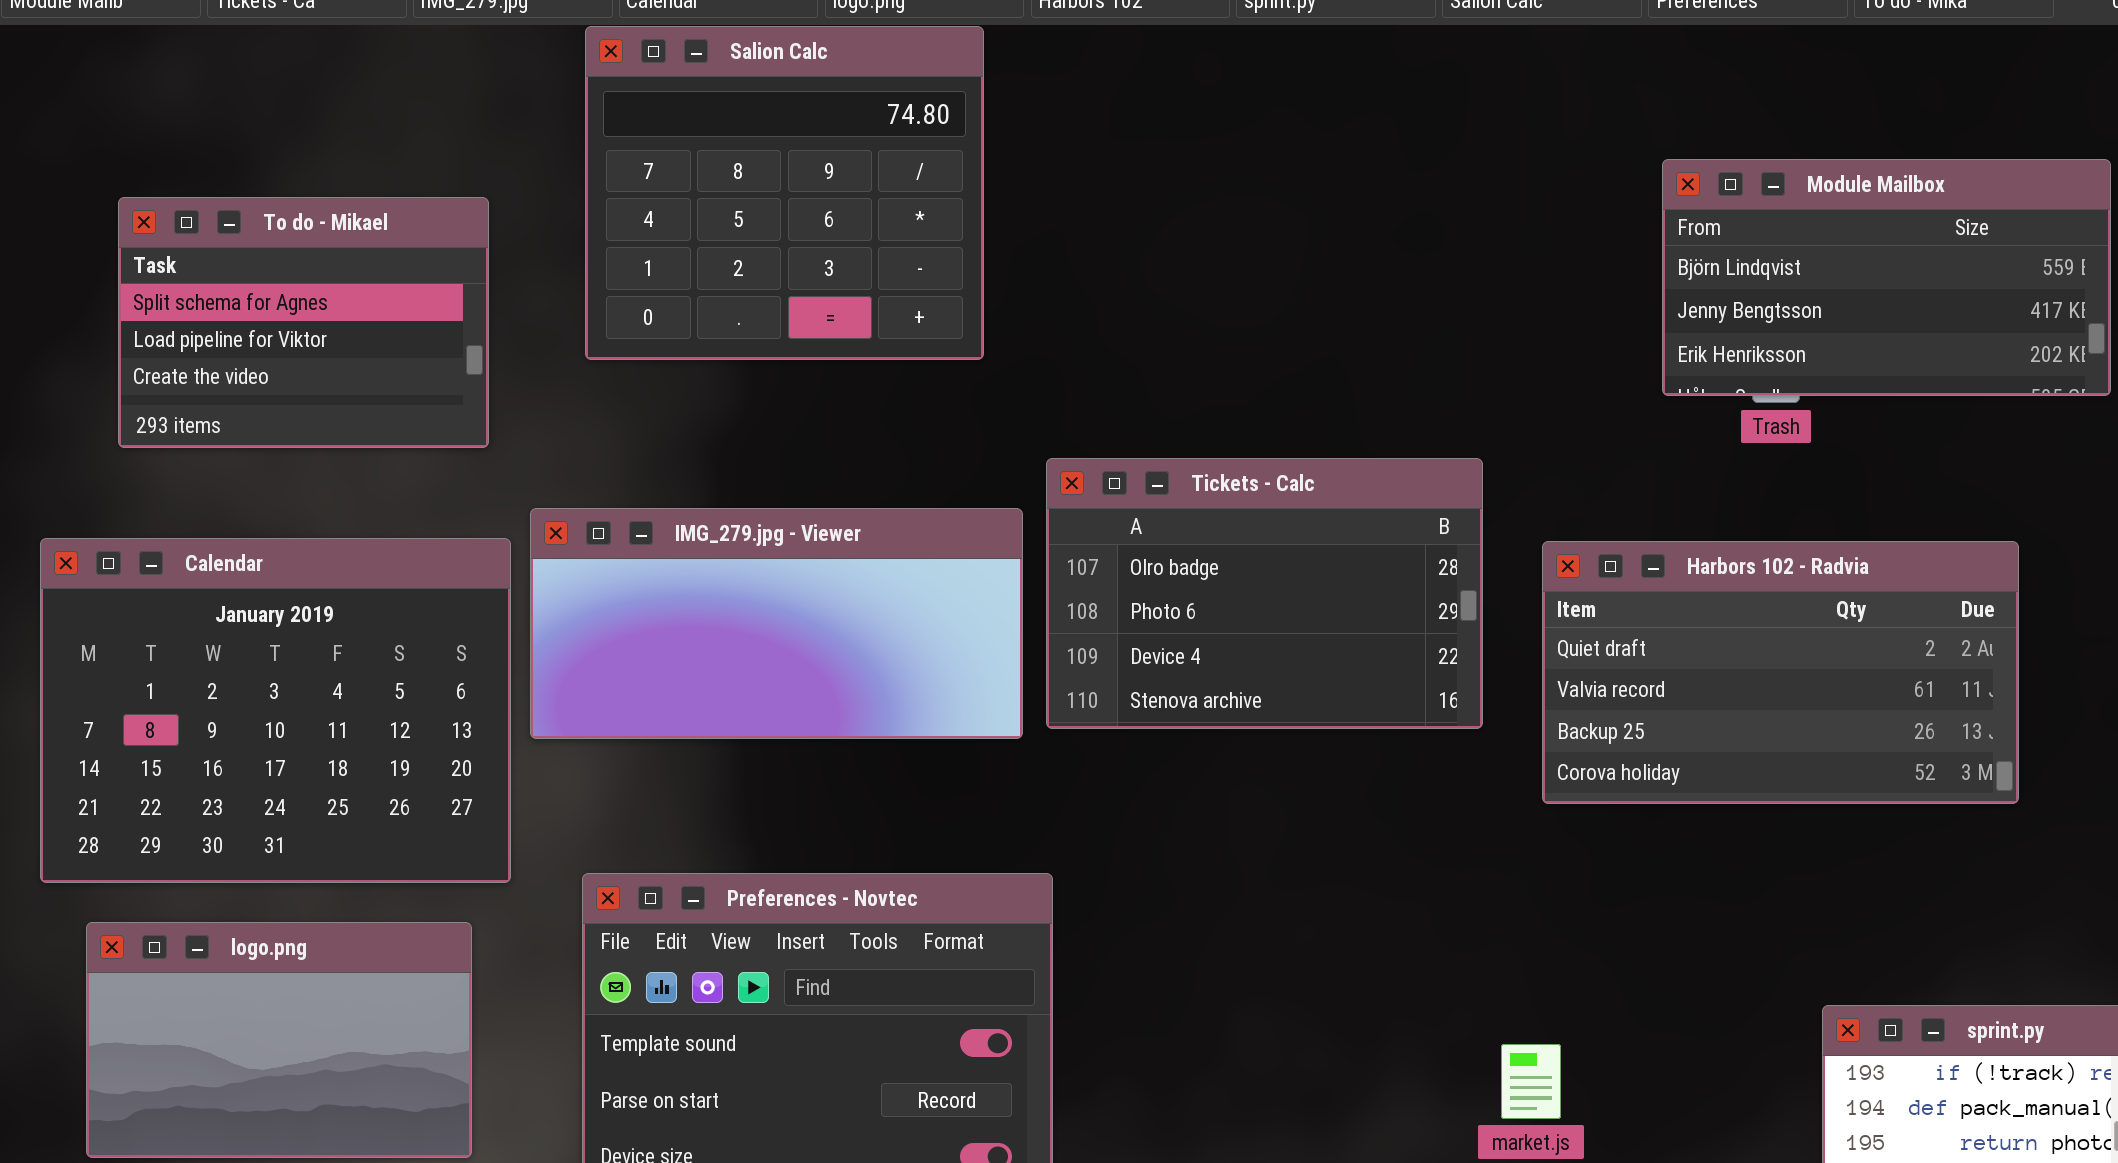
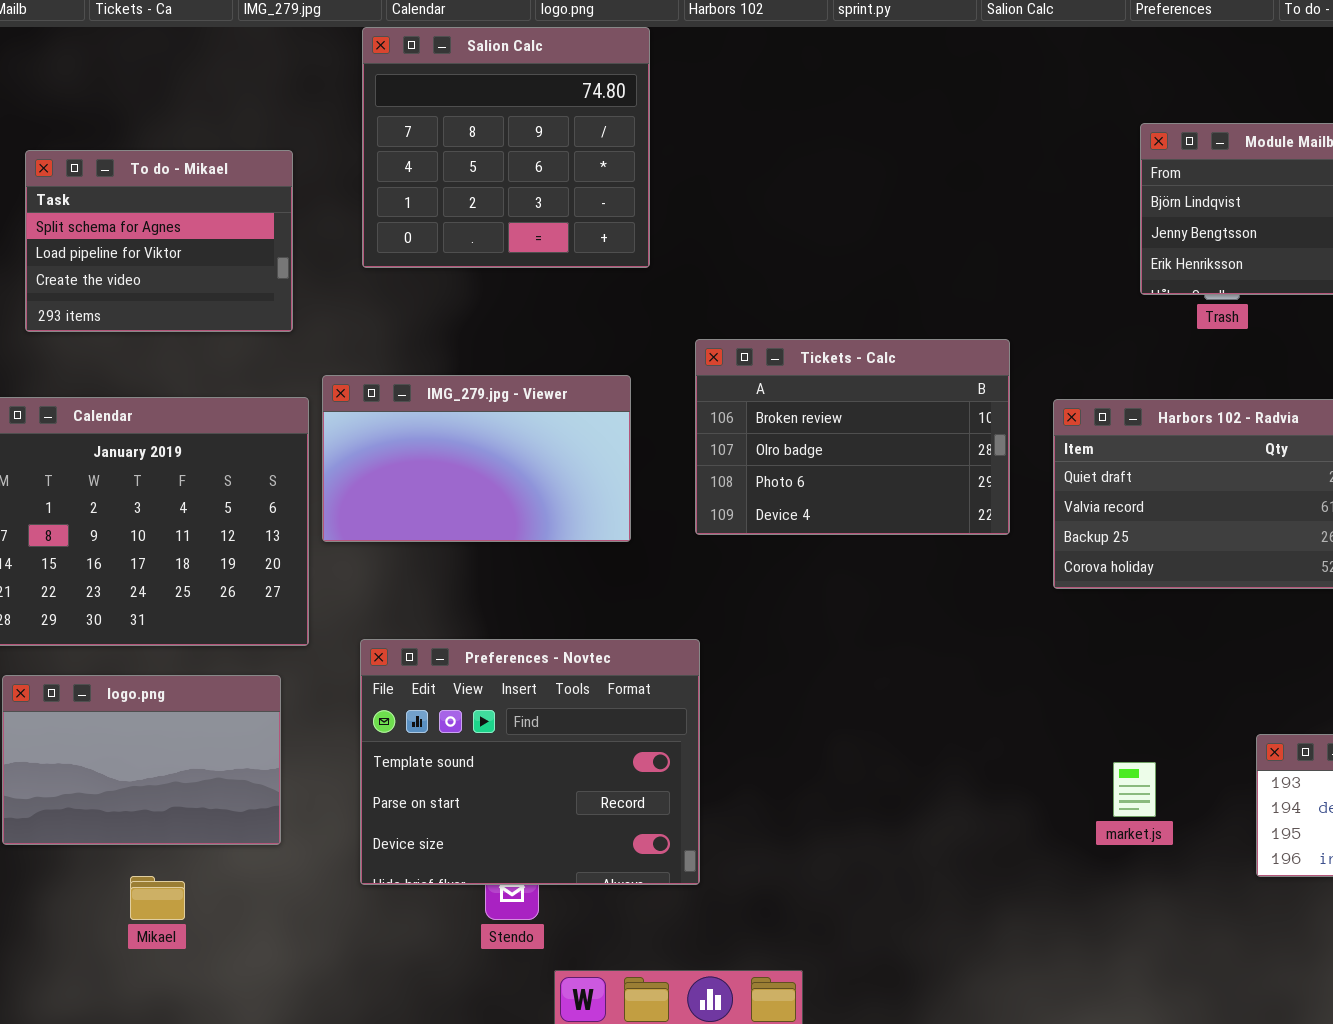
Tickets - Calc: [1046,458,1483,729] -> [695,339,1010,535], scrolled up 1 row
IMG_279.jpg - Viewer: [530,508,1023,739] -> [322,375,631,542], resized
market.js: [1501,1044,1561,1119] -> [1113,762,1156,817], moved

